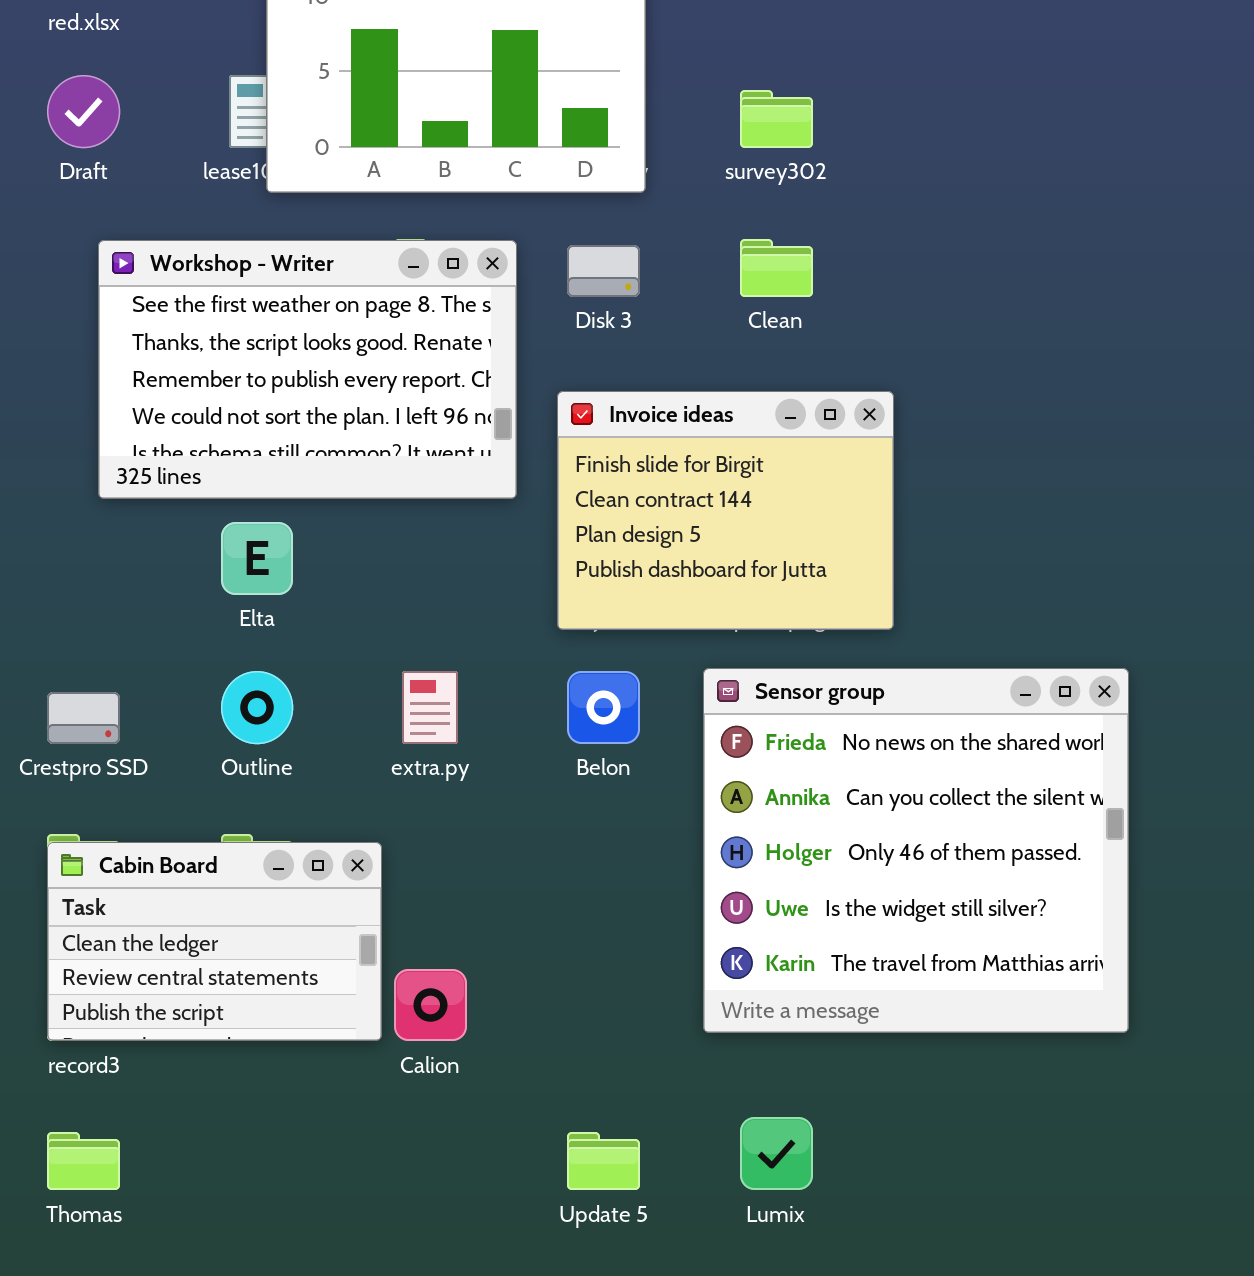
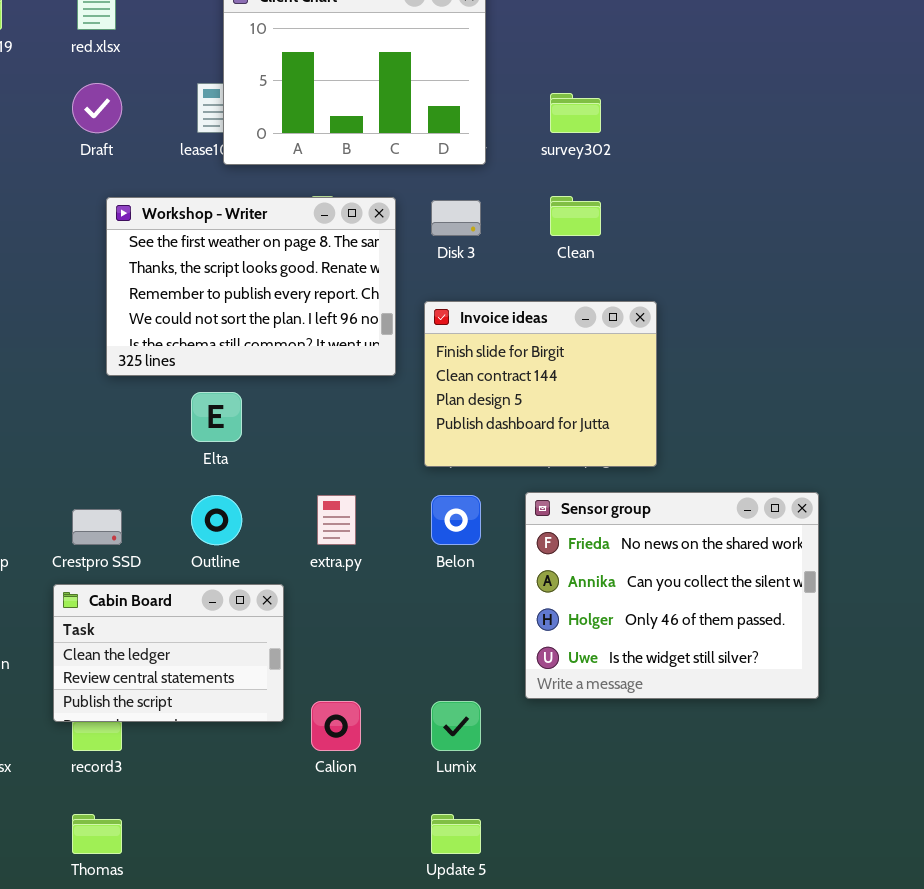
Sensor group: [703,668,1129,1033] -> [525,492,819,699], resized
Cabin Board: [47,842,382,1041] -> [53,584,284,722], moved
Lumix: [740,1117,813,1190] -> [431,701,481,751], moved

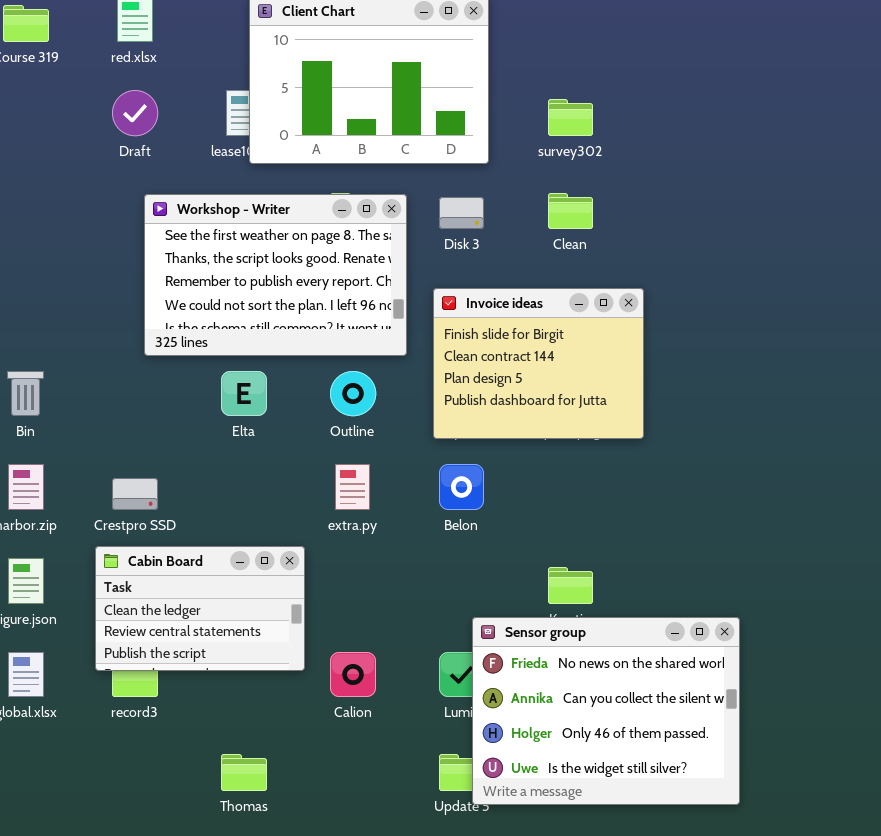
Sensor group: [525,492,819,699] -> [472,617,740,805], moved
Outline: [191,495,242,545] -> [330,371,376,416], moved
Thomas: [72,814,122,854] -> [221,754,267,791], moved

